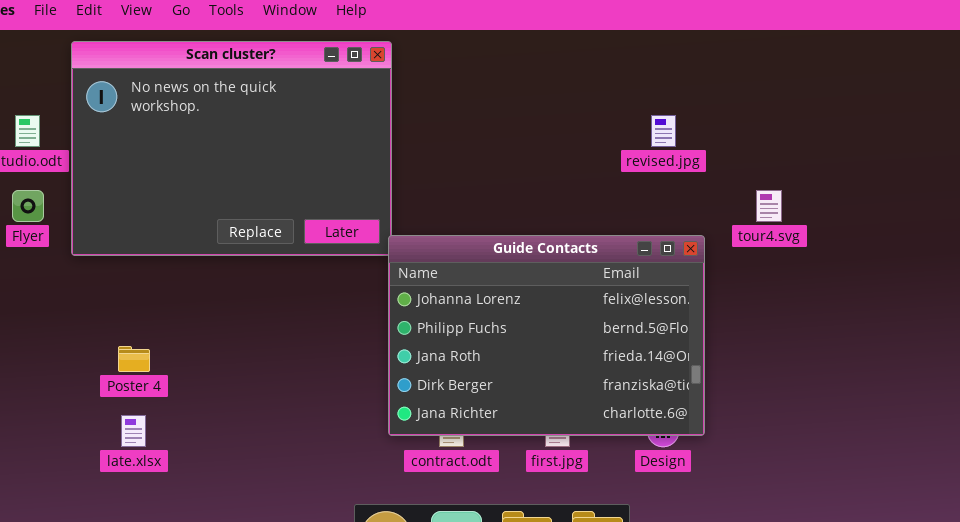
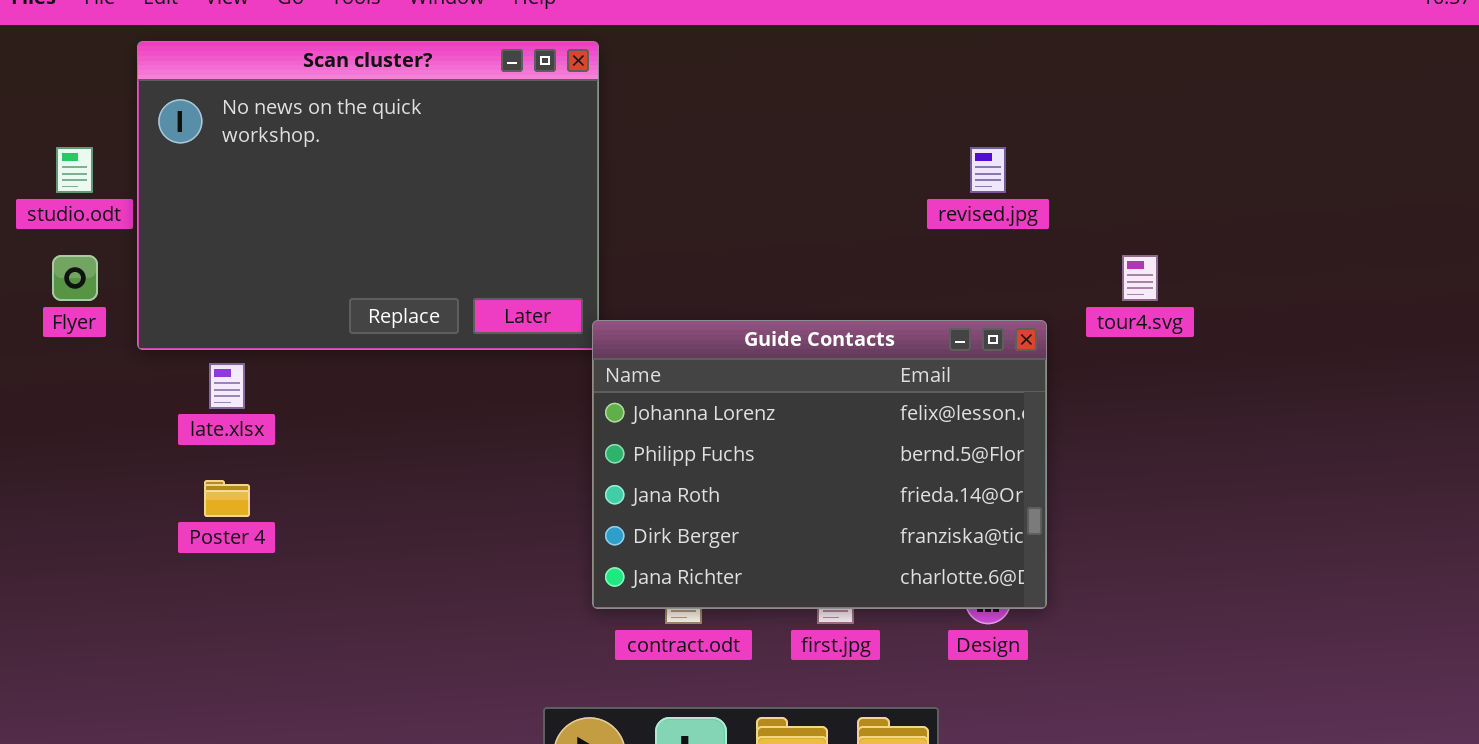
late.xlsx: [121,415,146,447] -> [209,363,245,409], moved

